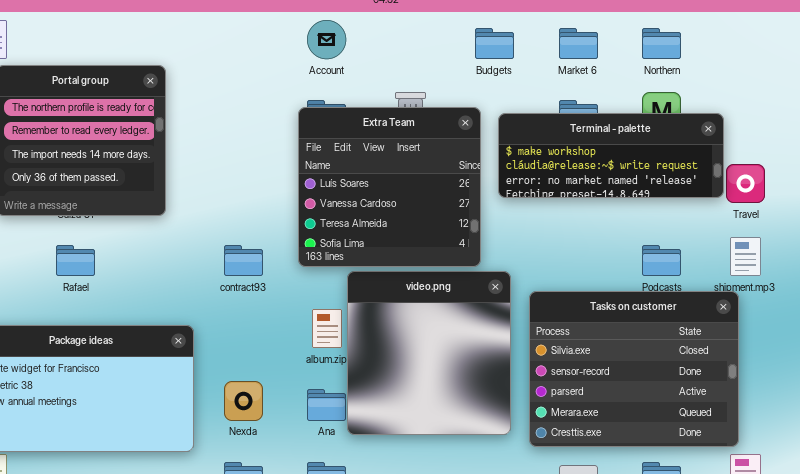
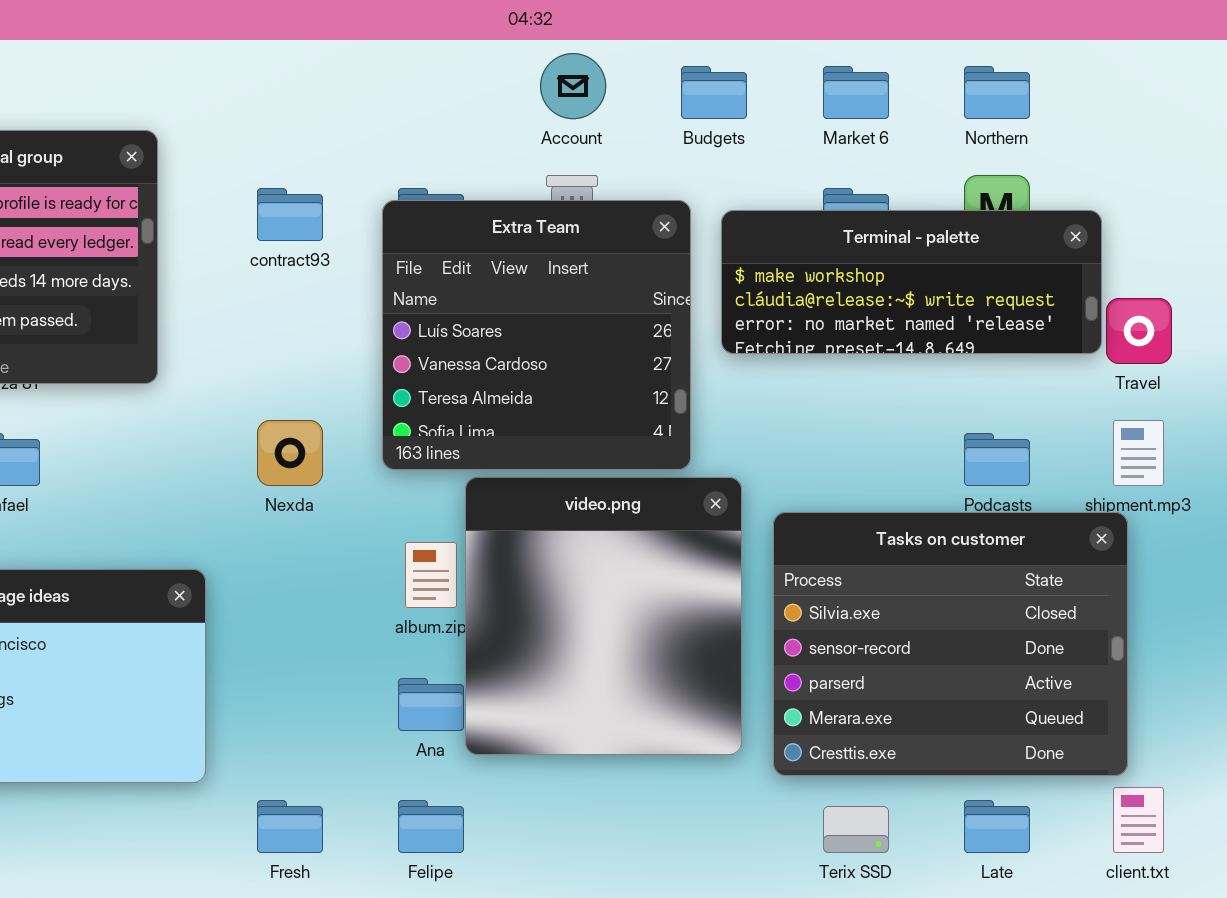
Account: [307,20,346,59] -> [540,53,606,119], moved
contract93: [224,245,263,276] -> [257,188,323,241], moved
Nexda: [224,381,263,421] -> [257,420,323,486], moved

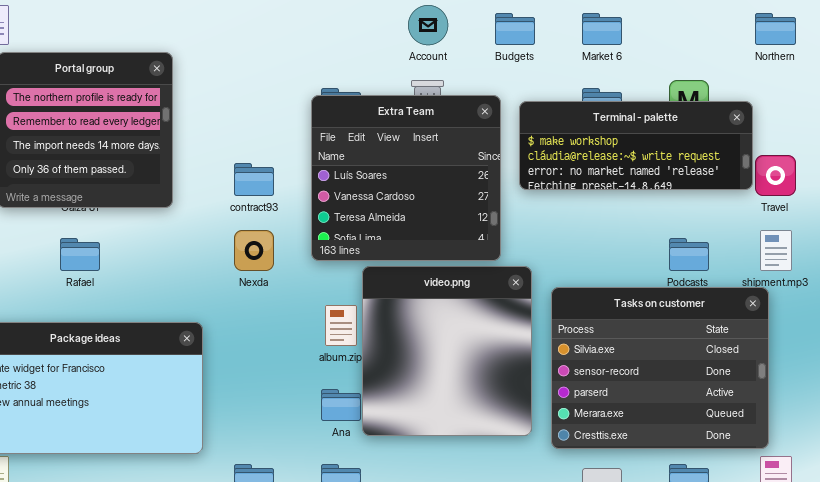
Northern: [964,66,1030,119] -> [755,13,796,45], moved
contract93: [257,188,323,241] -> [234,163,274,196], moved

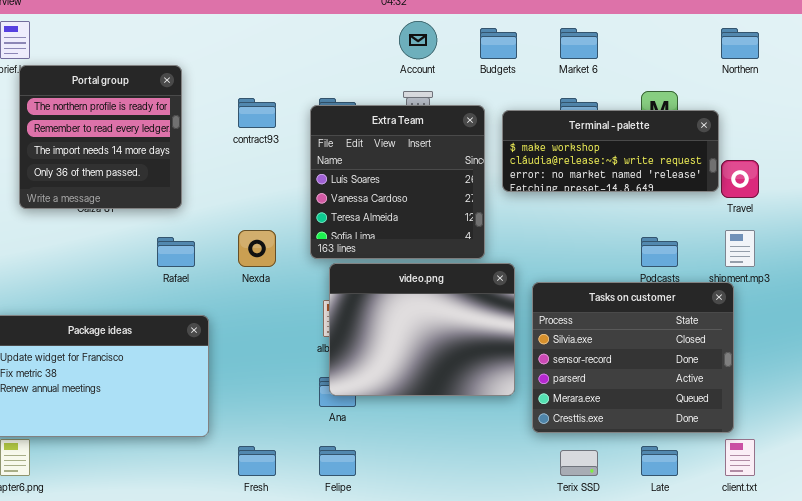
contract93: [234,163,274,196] -> [238,98,276,128], moved
Rafael: [60,238,100,271] -> [157,237,195,267], moved
video.png: [362,266,532,436] -> [329,263,515,396], resized

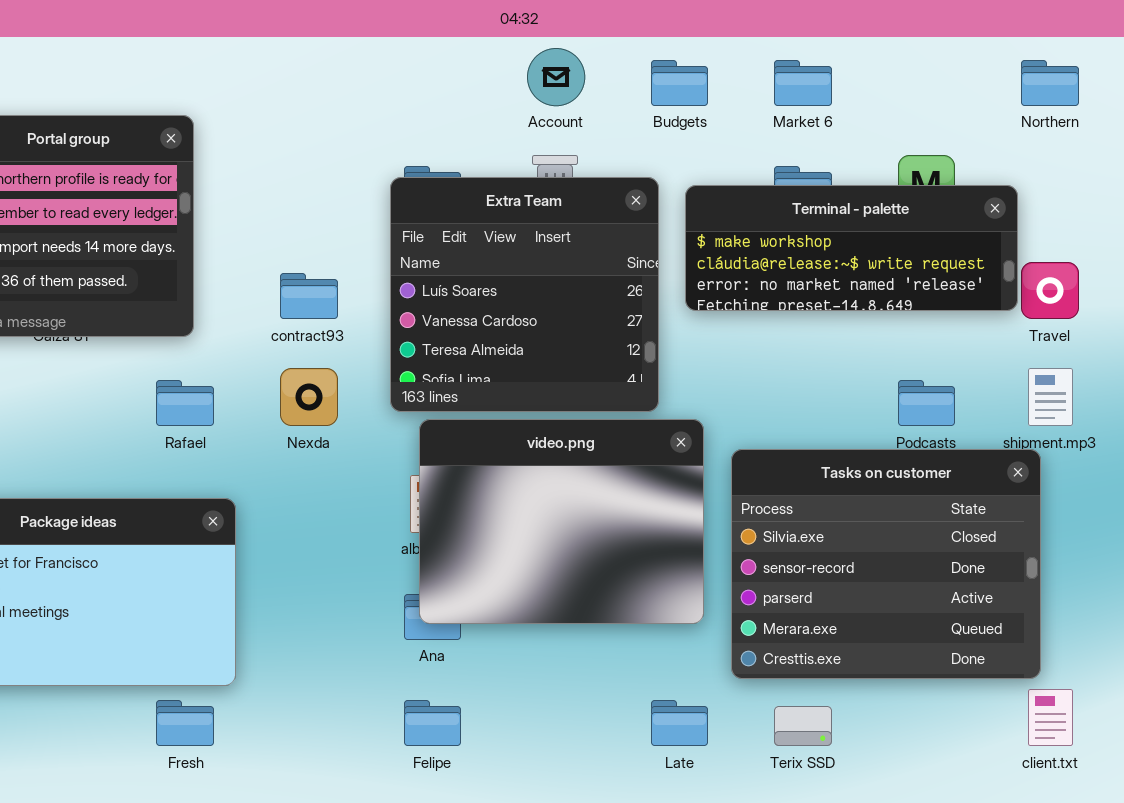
contract93: [238,98,276,128] -> [280,273,338,319], moved
Fresh: [238,446,276,476] -> [156,700,214,746], moved
Late: [641,446,678,476] -> [651,700,708,746], moved

